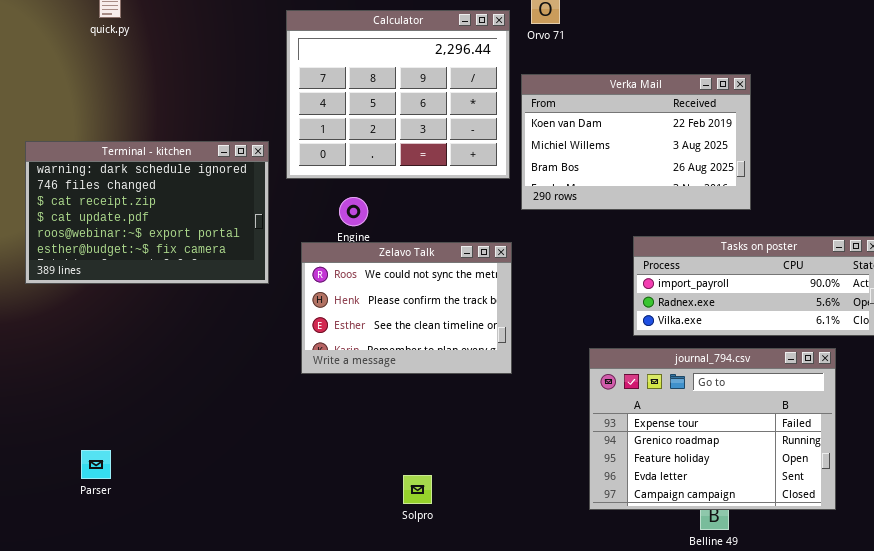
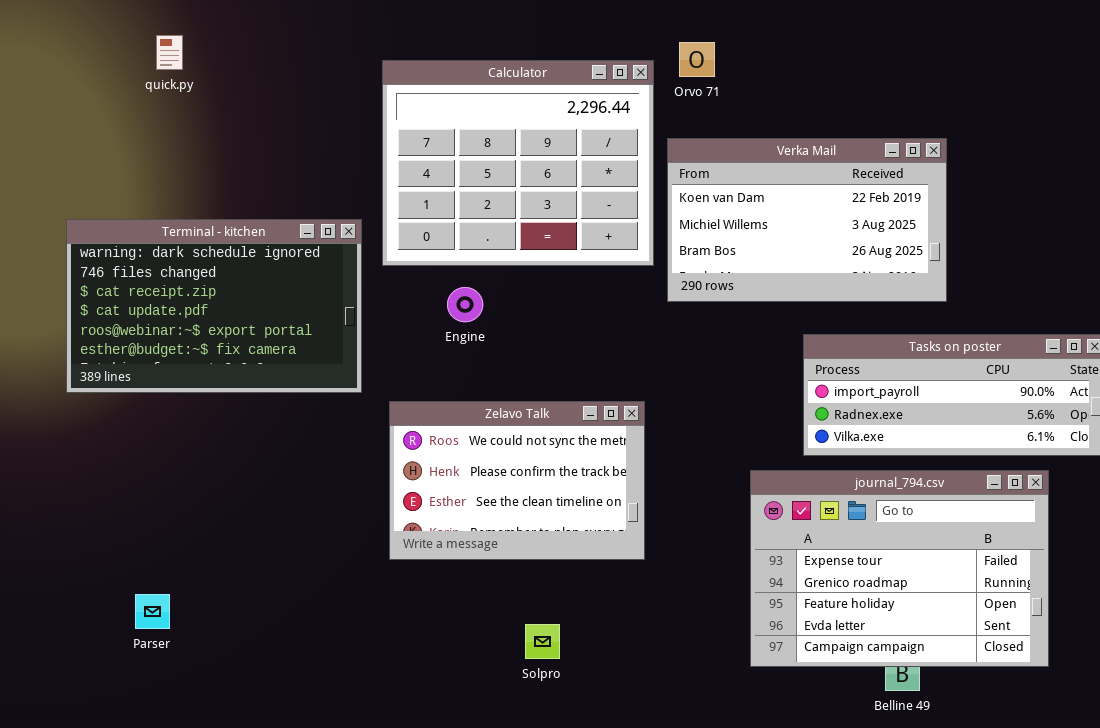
Zelavo Talk: [301,242,512,374] -> [389,401,645,560], moved

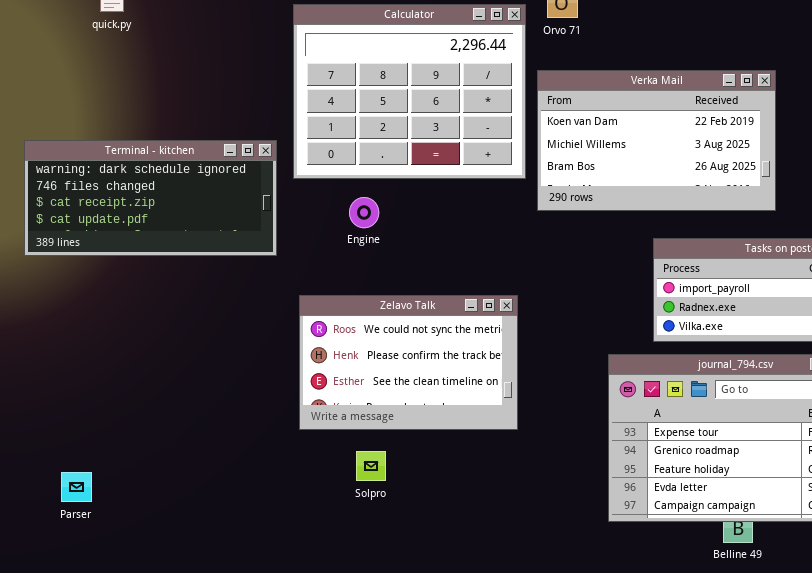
Terminal - kitchen: [66,219,362,393] -> [24,140,277,256], resized
Parser: [135,594,170,629] -> [61,472,92,502], moved
Solpro: [525,624,560,659] -> [356,451,386,481], moved

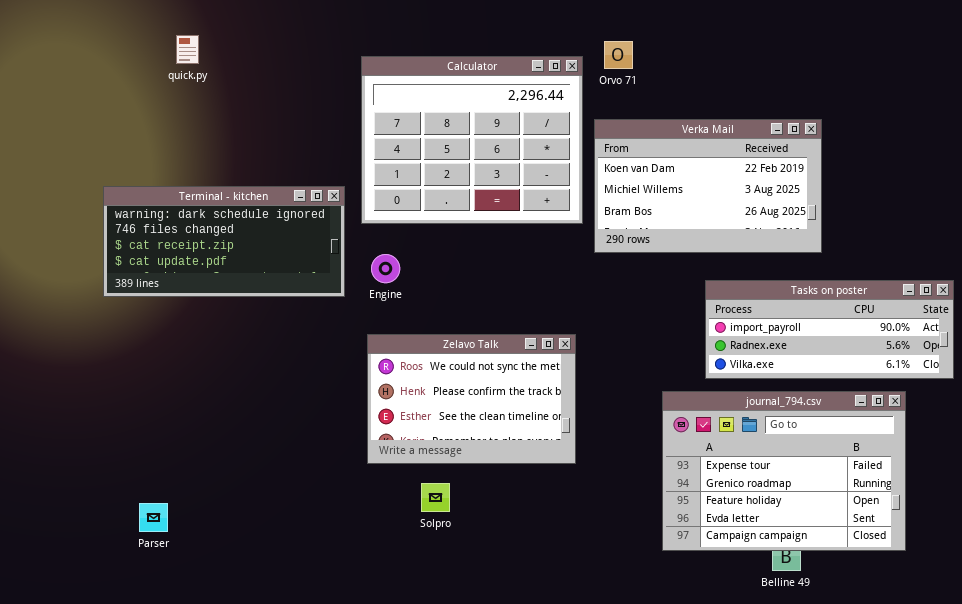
Engine: [349,197,379,228] -> [371,254,400,283], moved

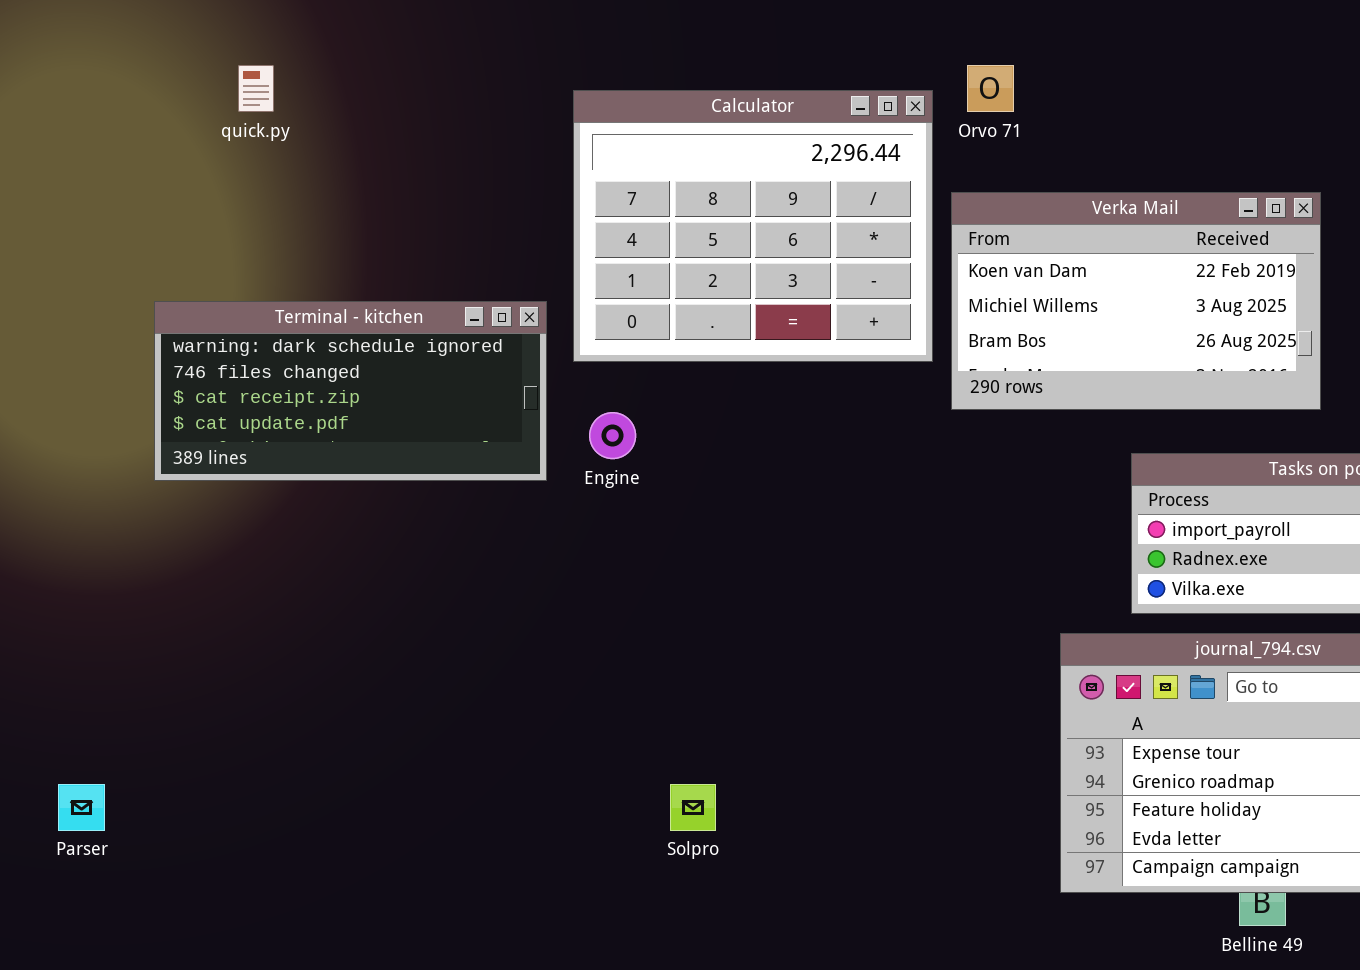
quick.py: [176,35,199,64] -> [238,65,274,112], moved
Zelavo Talk: [367,334,576,464] -> none, closed
Parser: [139,503,168,532] -> [58,784,105,831], moved

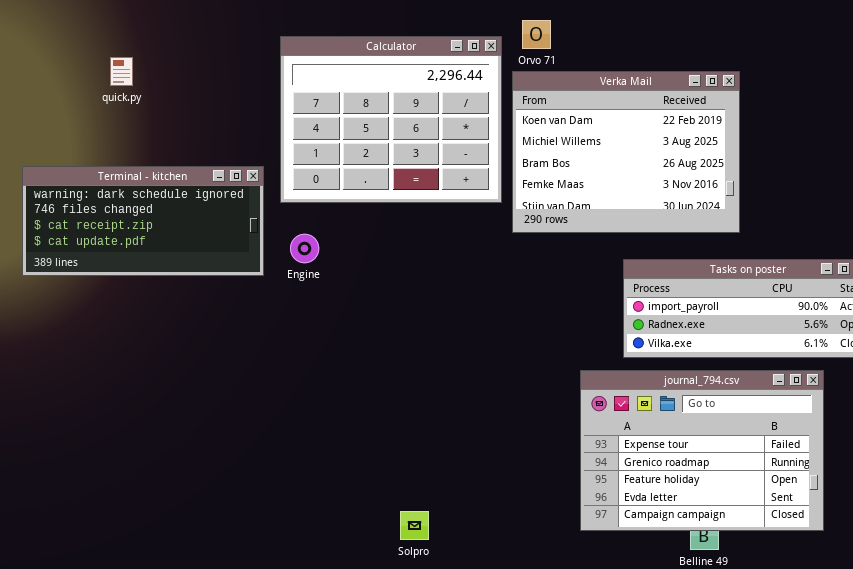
quick.py: [238,65,274,112] -> [110,57,133,86], moved
Verka Mail: [951,192,1321,410] -> [512,71,740,233], resized
Solpro: [670,784,716,831] -> [400,511,429,540], moved

